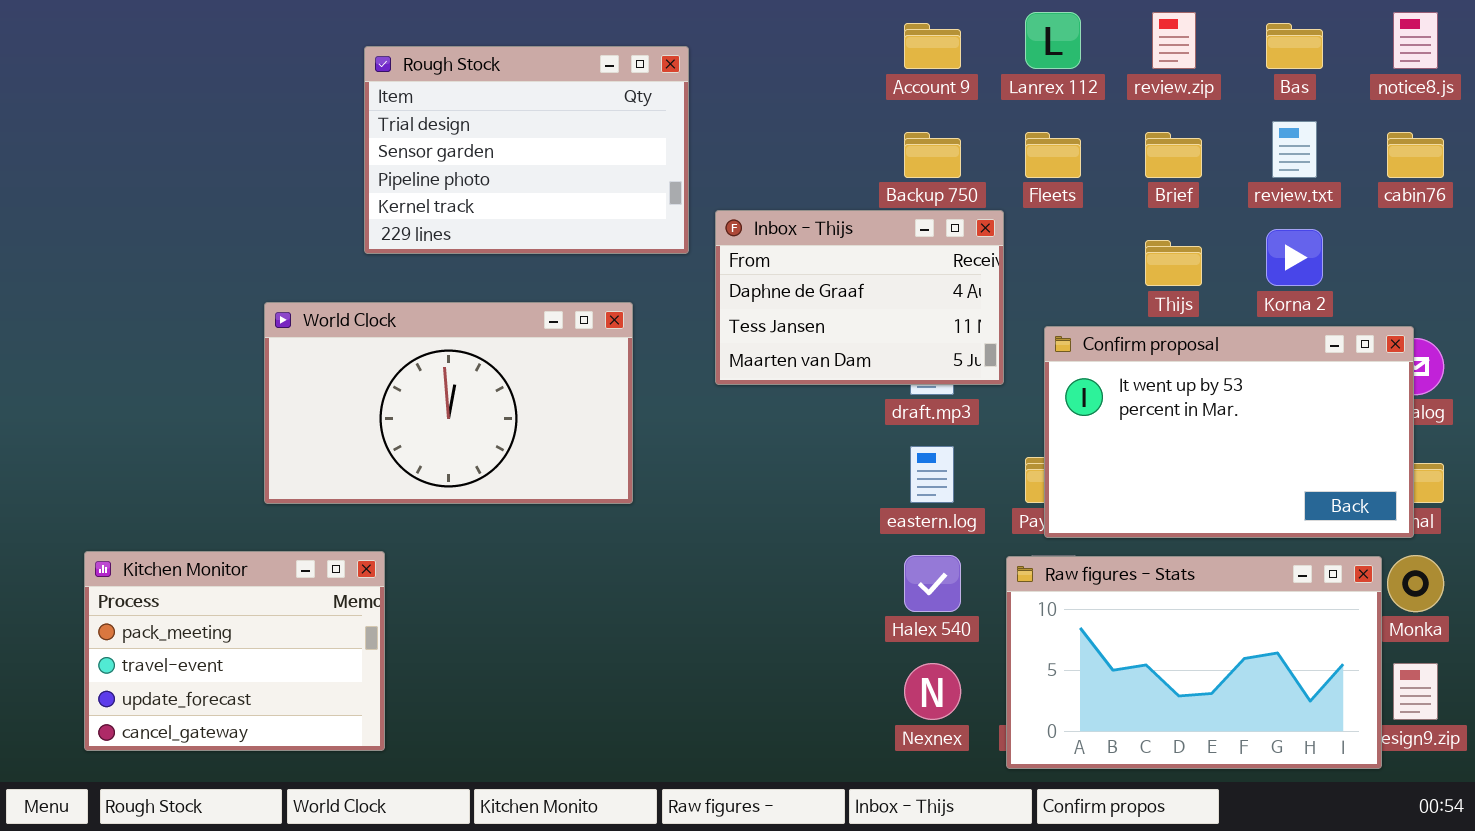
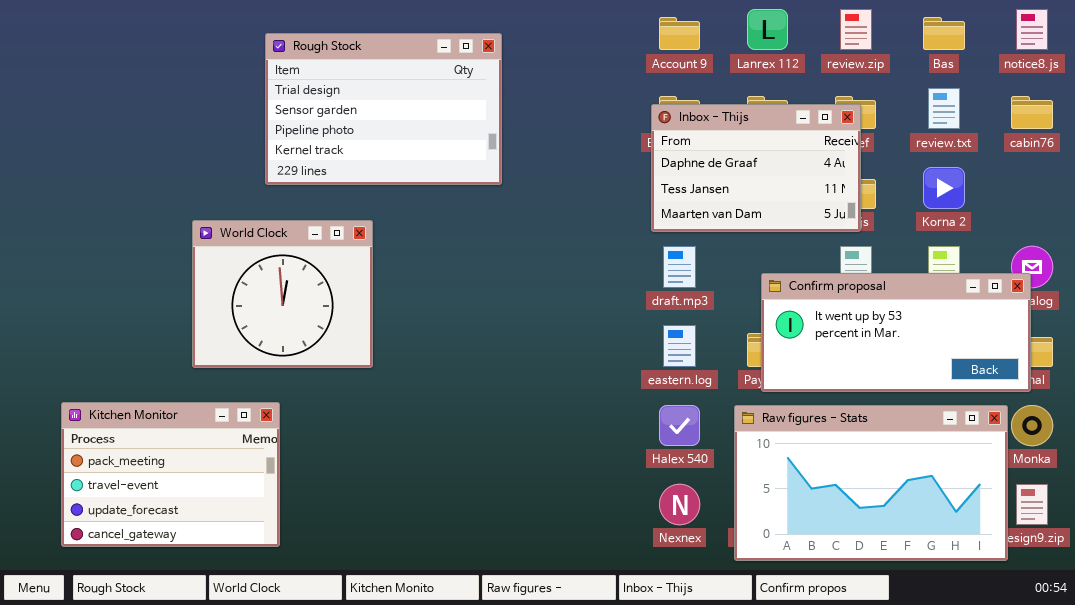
Inbox - Thijs: [715,210,1004,385] -> [651,104,861,232], moved
World Clock: [264,302,633,504] -> [192,220,373,368], resized
Confirm proposal: [1044,326,1414,538] -> [761,273,1031,392], resized

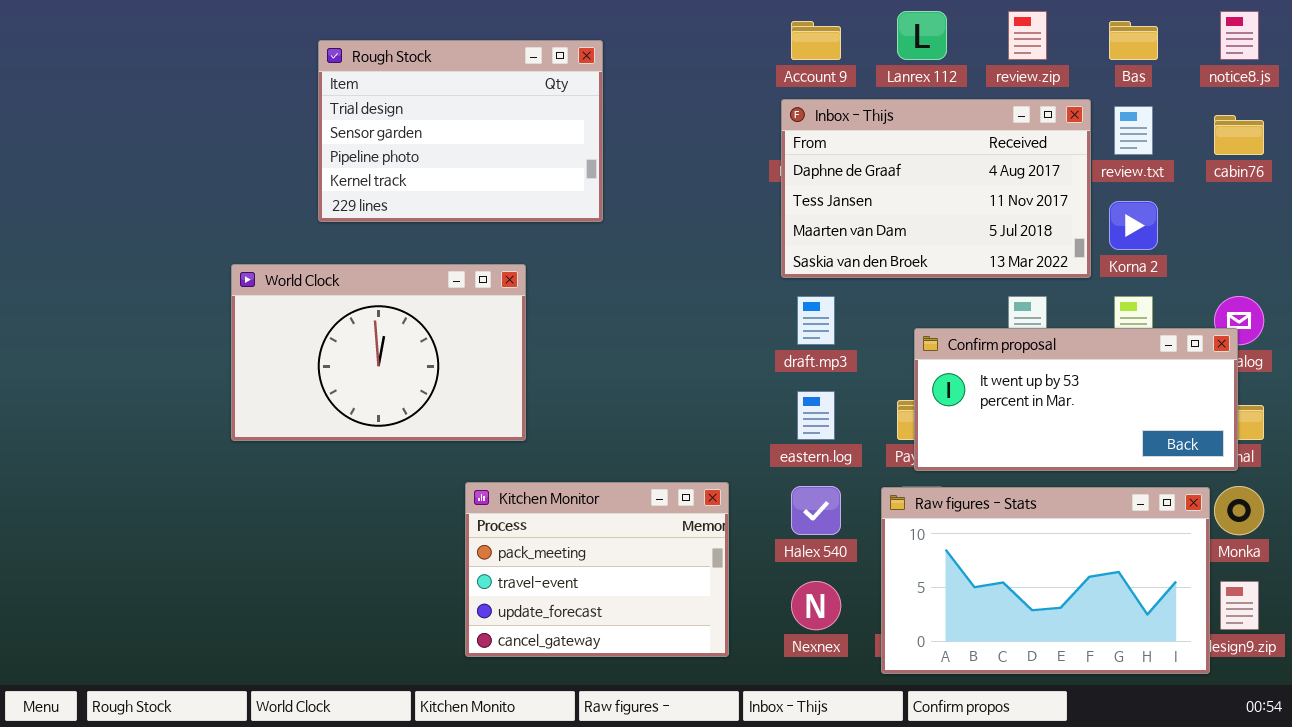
Inbox - Thijs: [651,104,861,232] -> [781,99,1091,278], resized
World Clock: [192,220,373,368] -> [231,264,526,441], resized
Kitchen Monitor: [61,402,280,547] -> [465,482,729,657], moved

